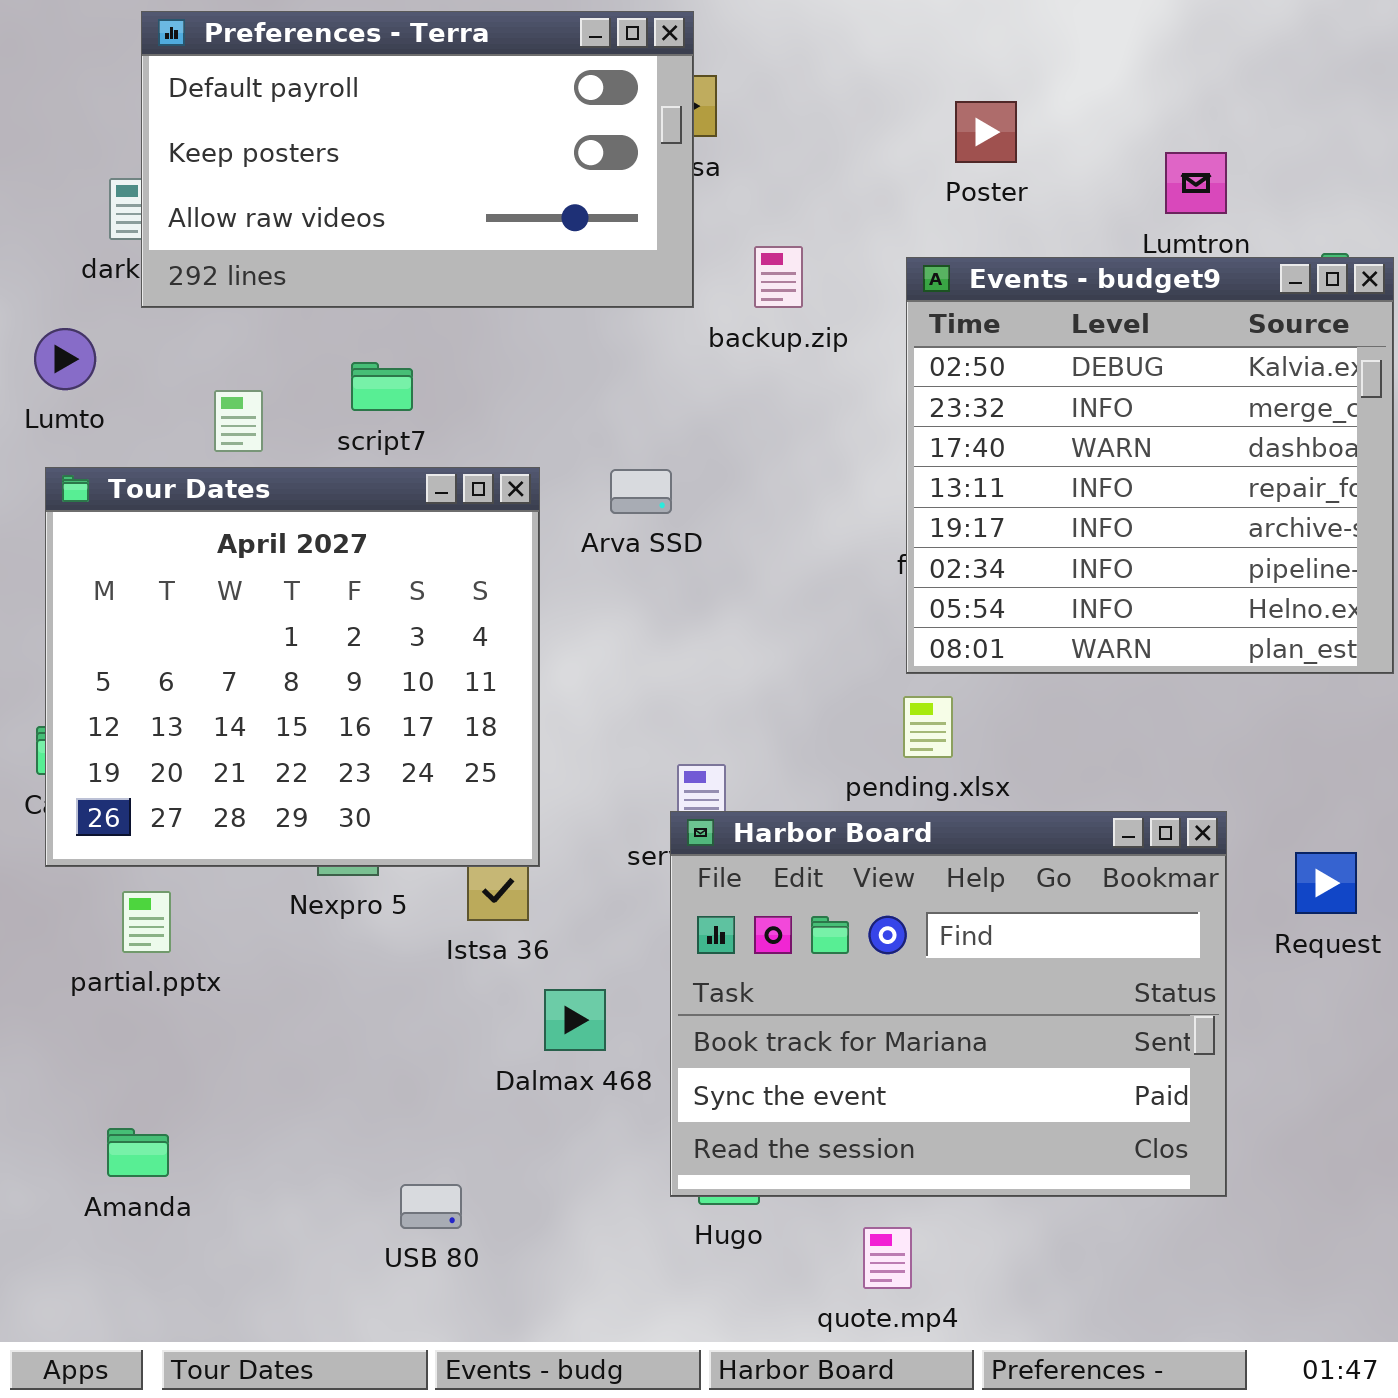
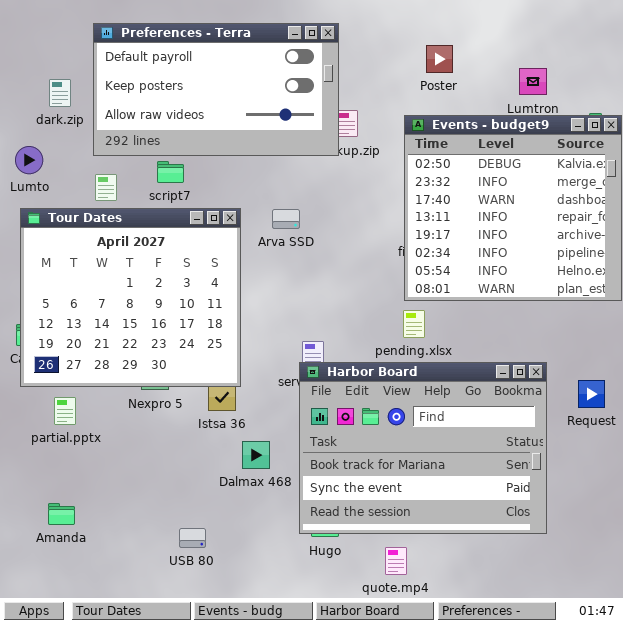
Preferences - Terra: [141,11,694,308] -> [93,23,339,156], moved

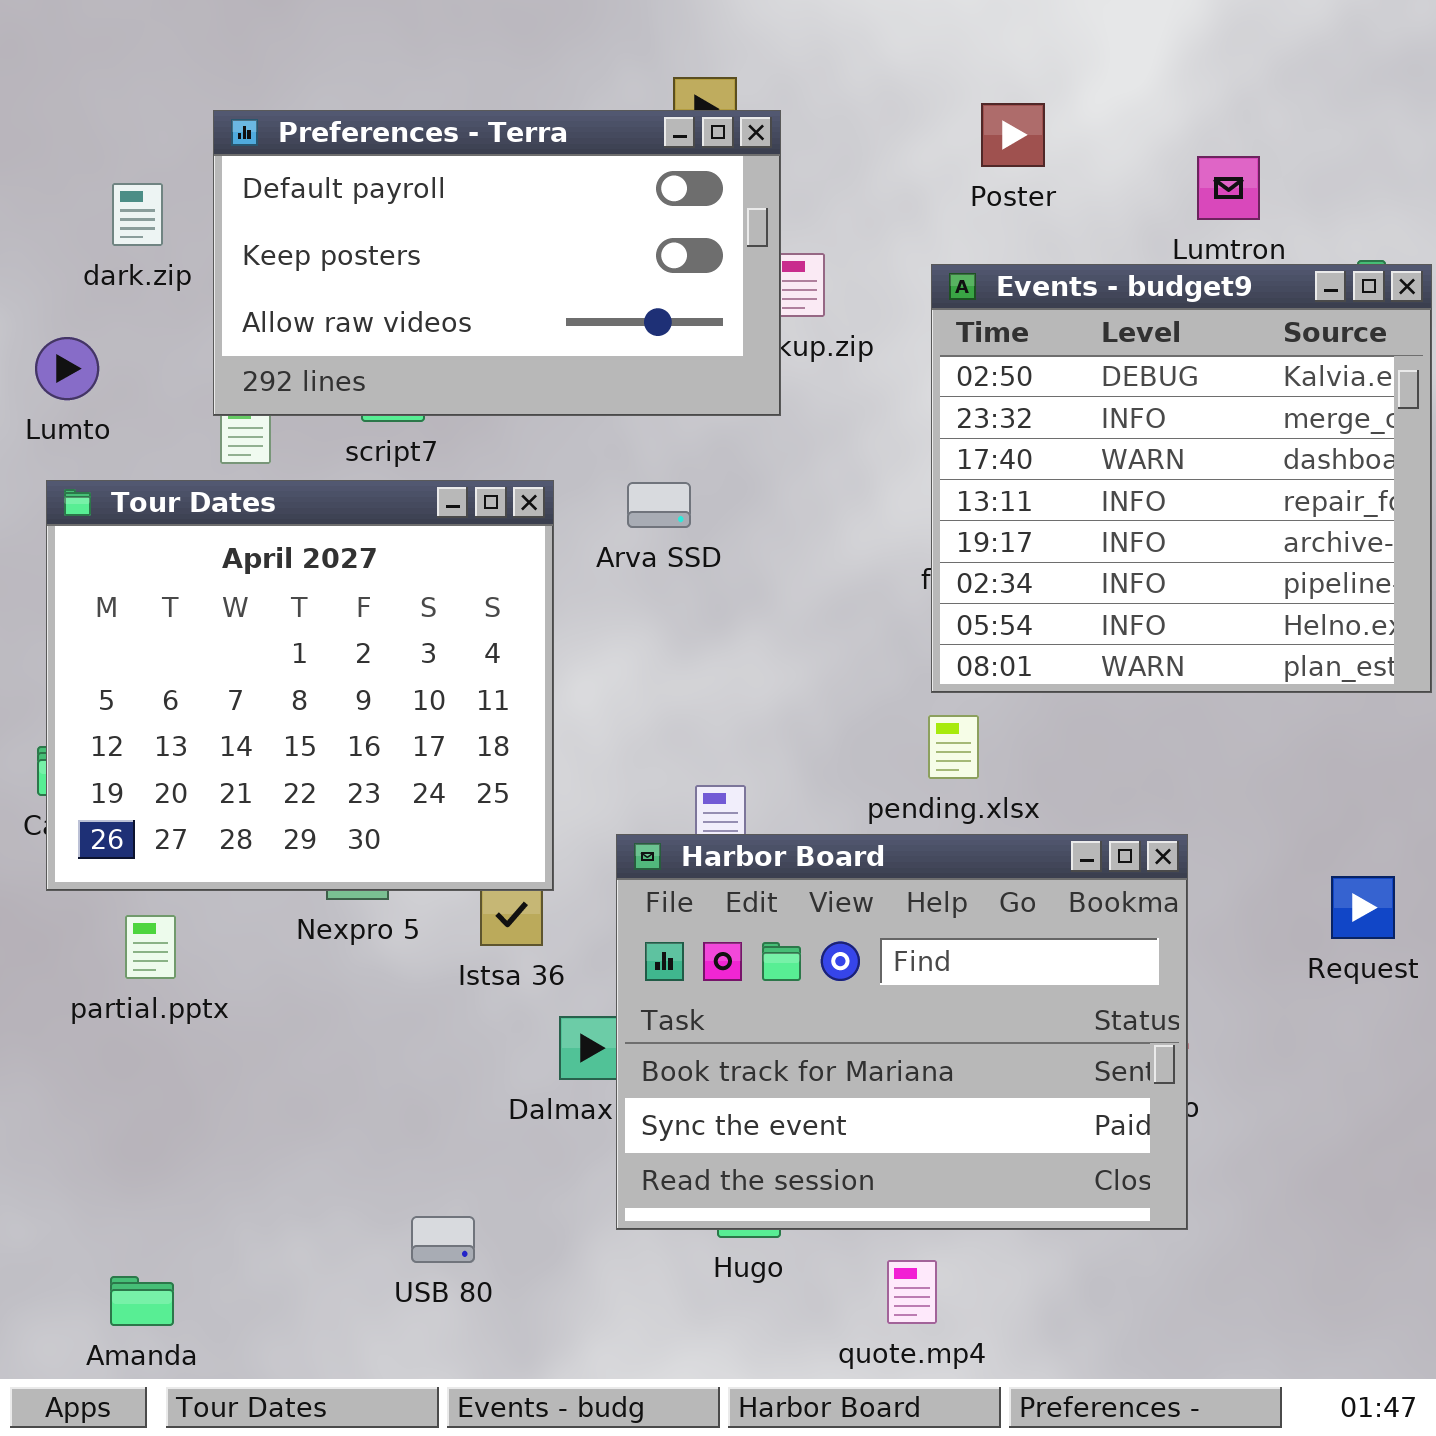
Preferences - Terra: [93,23,339,156] -> [213,110,781,416], moved
Harbor Board: [299,362,547,534] -> [616,834,1188,1230], moved
Amanda: [48,503,75,525] -> [110,1276,174,1326], moved

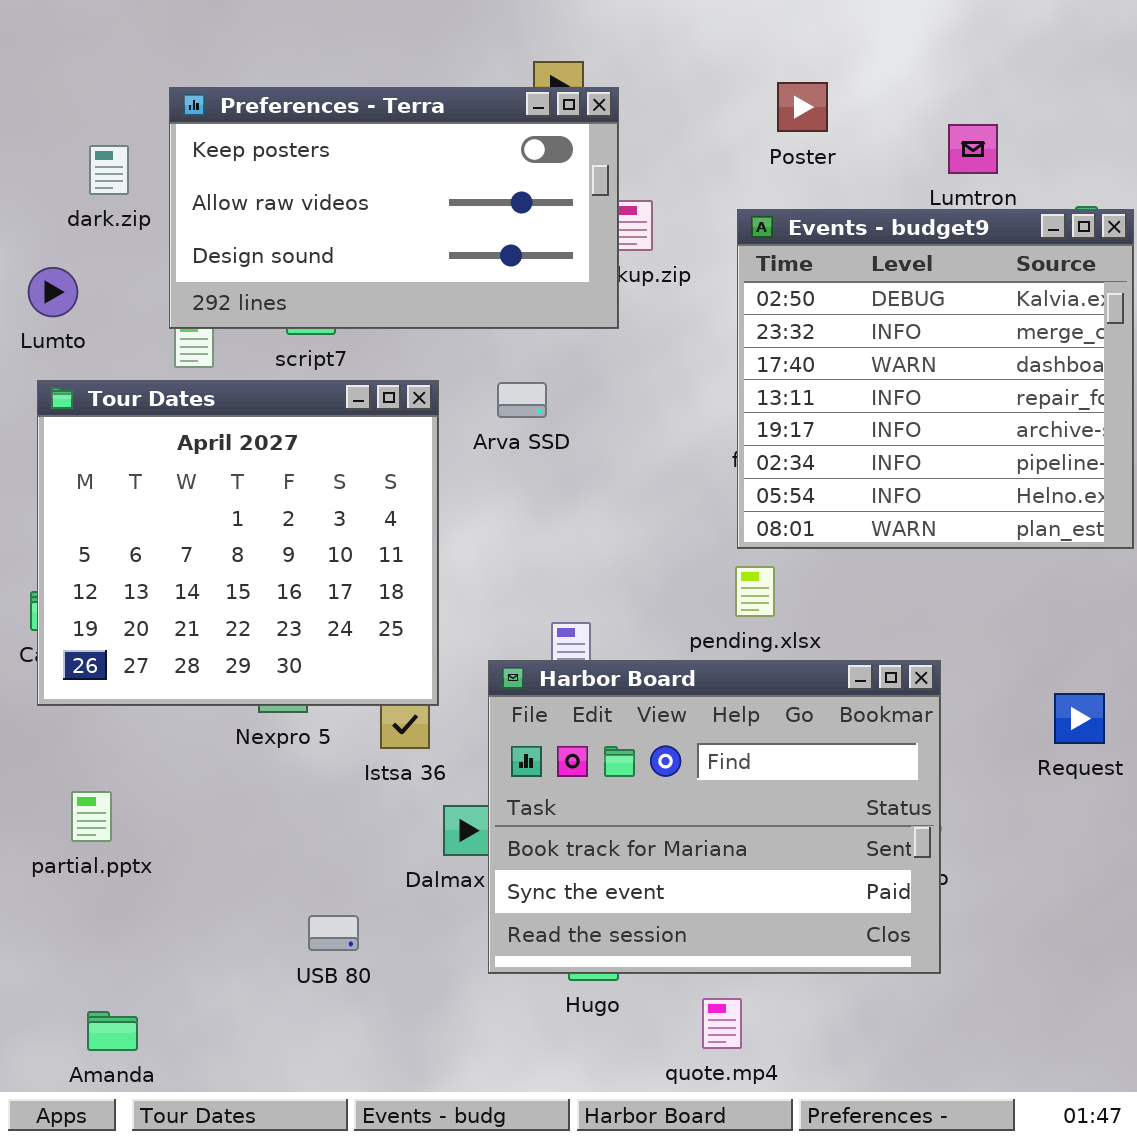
Preferences - Terra: [213,110,781,416] -> [169,87,619,329], scrolled down 1 row
partial.pptx: [125,915,176,979] -> [71,791,112,842], moved
USB 80: [411,1216,475,1263] -> [308,915,359,951], moved

